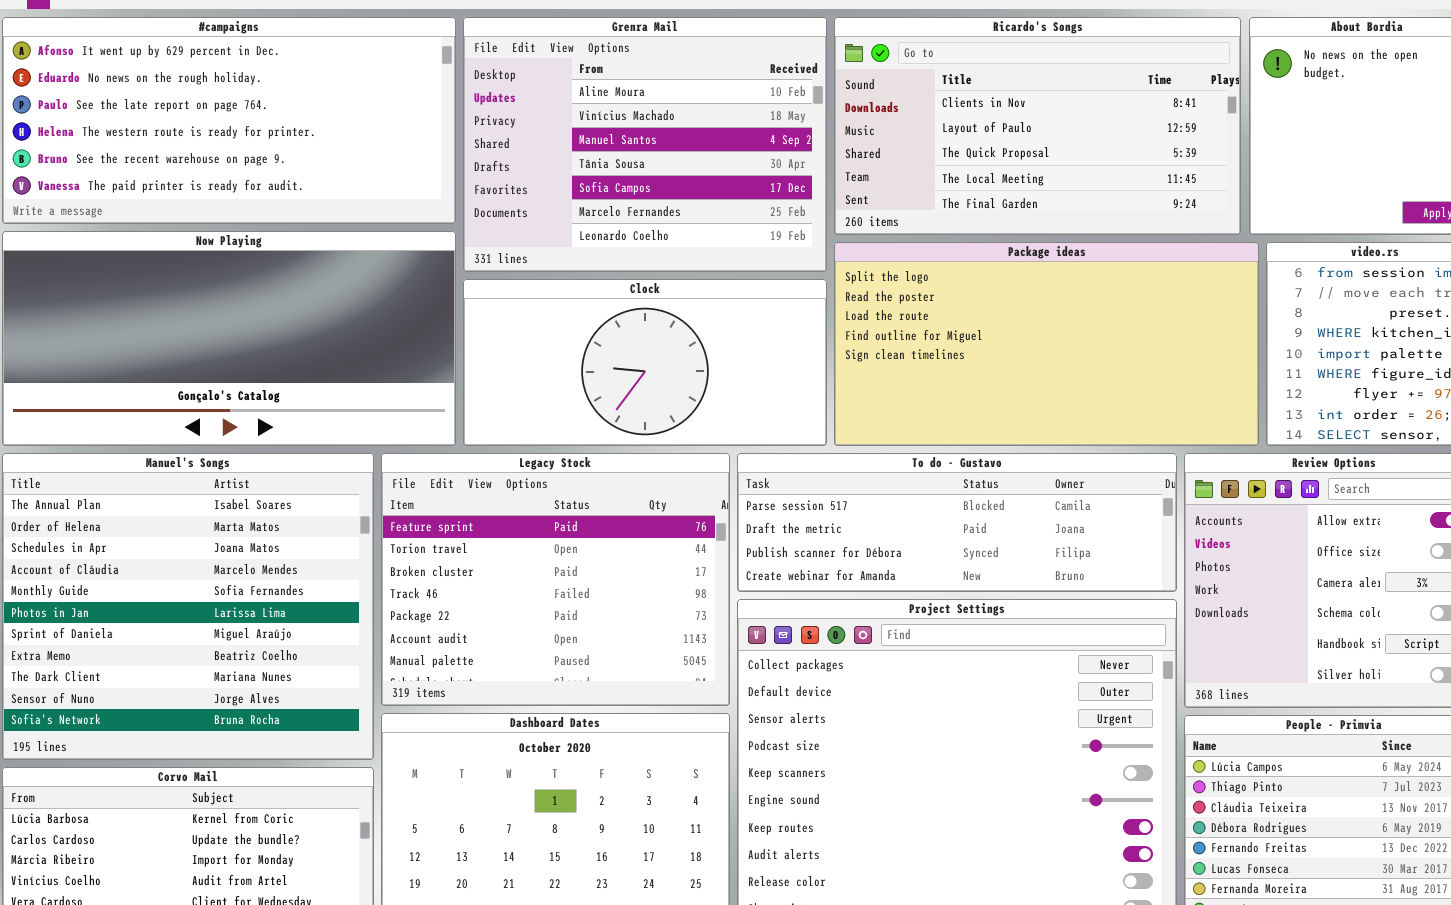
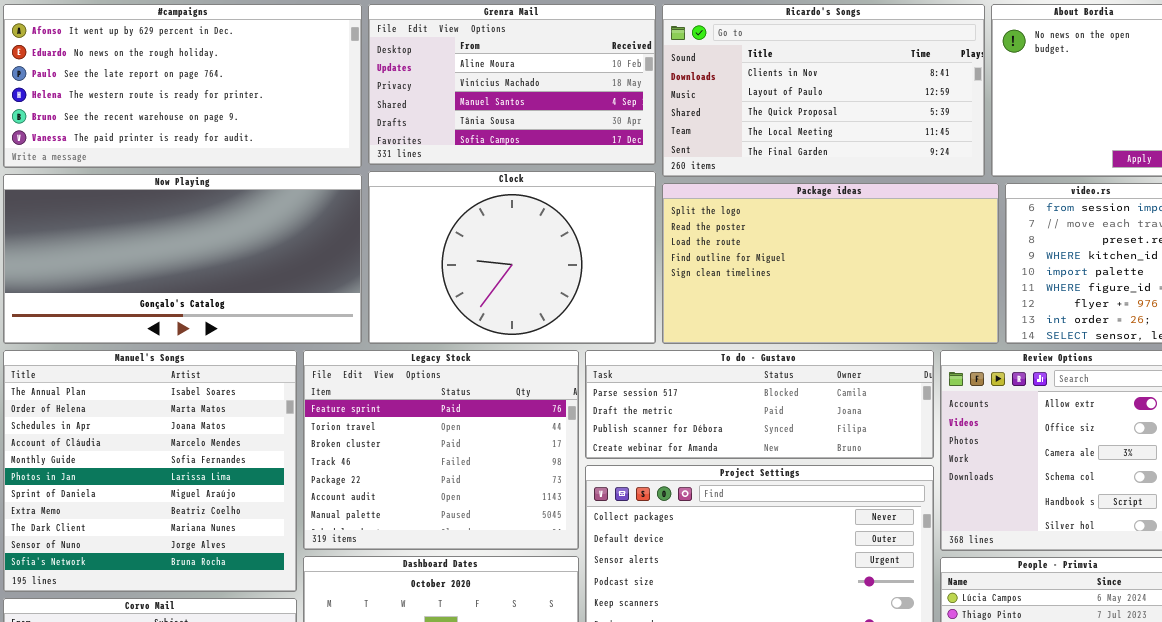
Grenra Mail: [463,17,827,272] -> [368,4,656,165], resized
Clock: [463,279,827,446] -> [368,171,656,344], resized

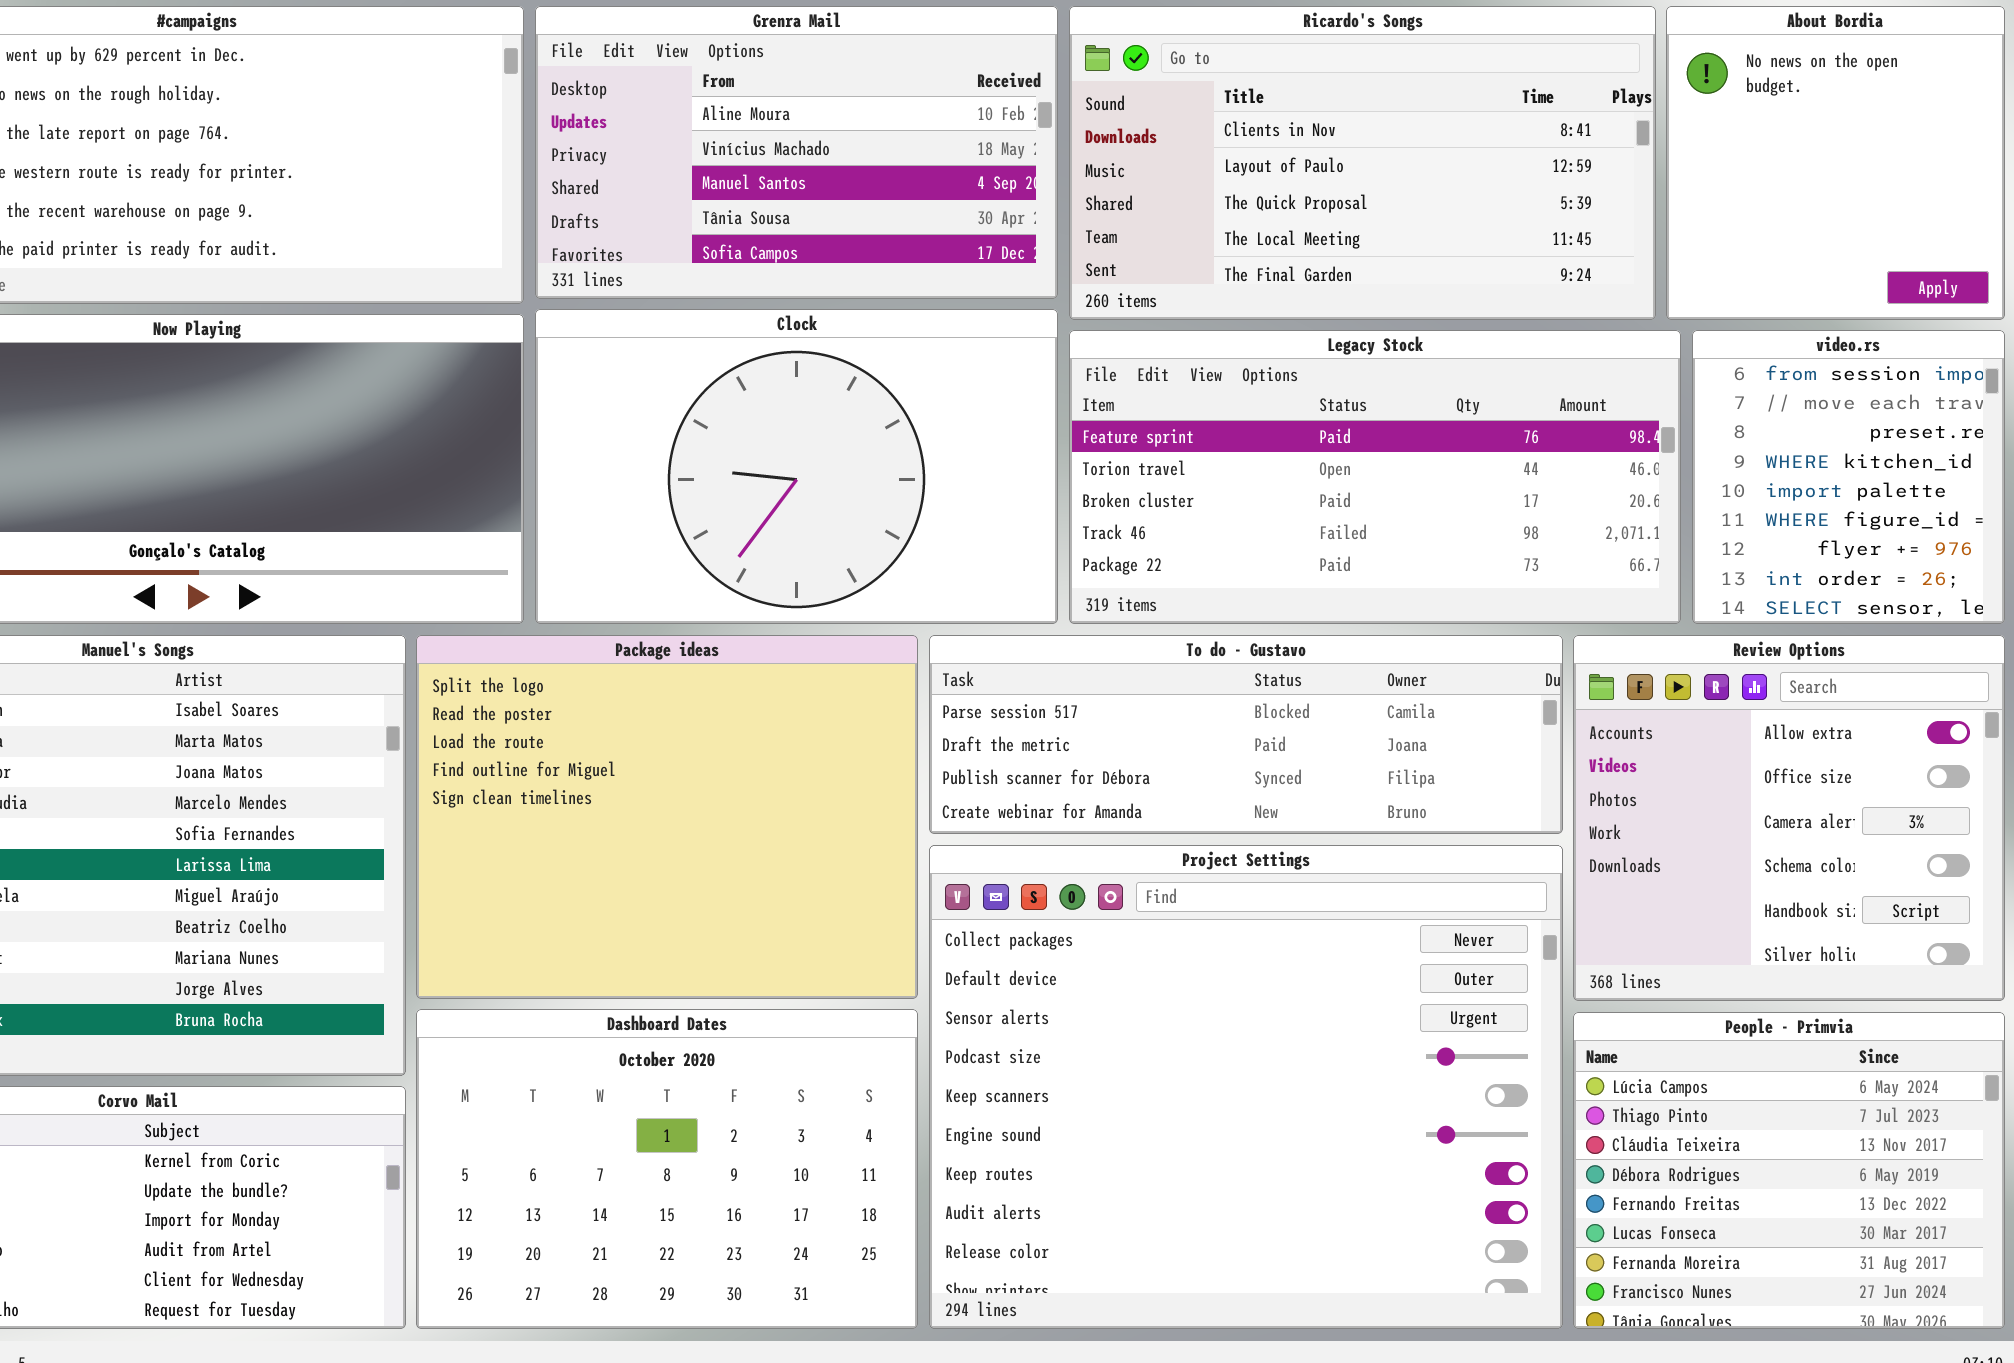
Package ideas: [662,183,999,344] -> [416,635,918,999], moved, resized
Legacy Stock: [303,350,579,550] -> [1069,330,1681,624], moved, resized

